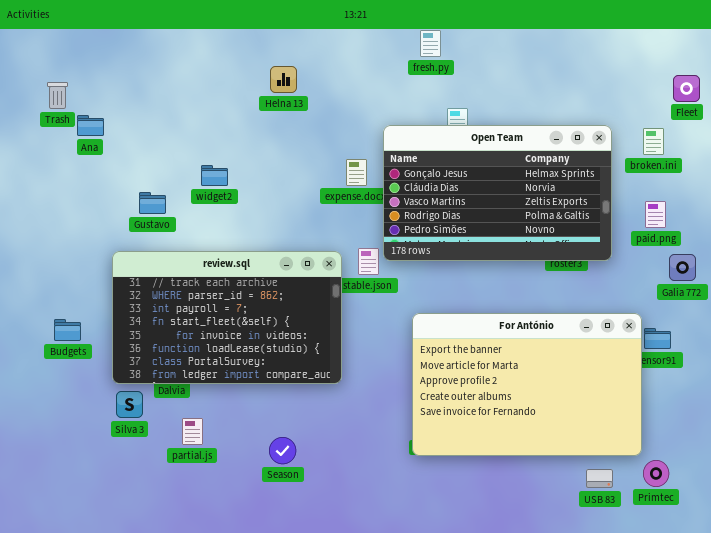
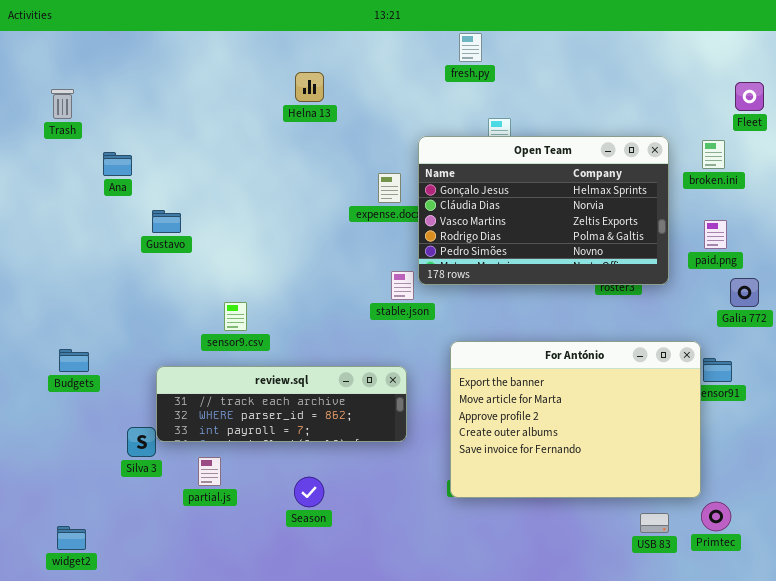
Ana: [77,115,104,136] -> [103,152,132,176], moved
widget2: [201,165,228,186] -> [57,526,86,550], moved
review.sql: [112,251,342,384] -> [156,366,407,442], moved, resized

